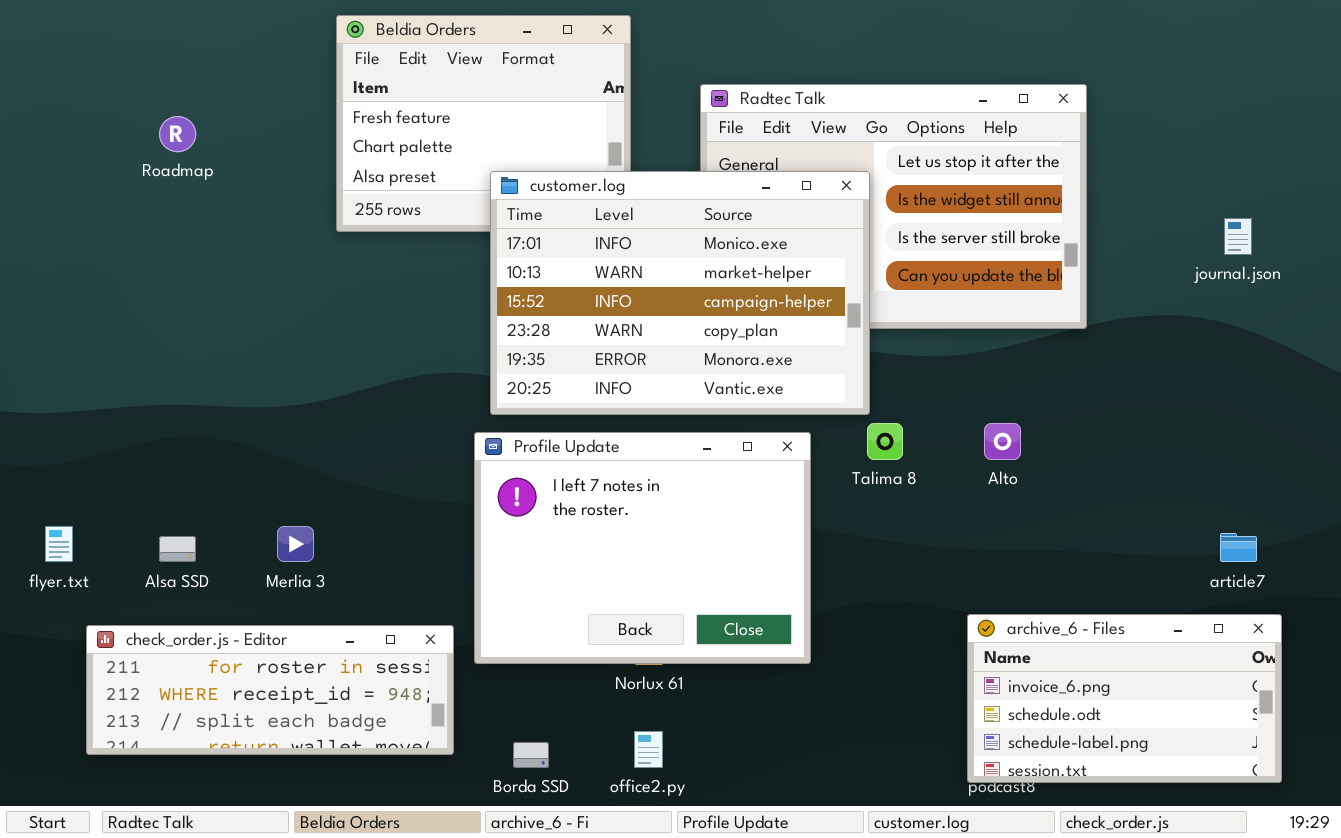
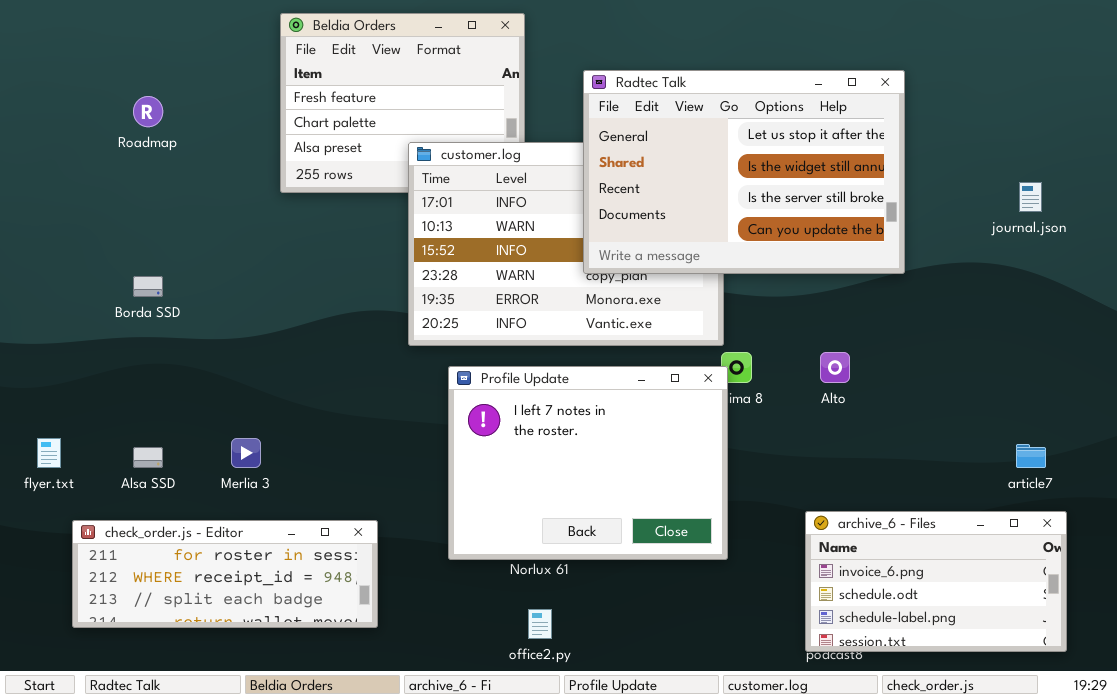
Radtec Talk: [700,84,1087,329] -> [583,70,905,274], raised
Profile Update: [474,432,811,664] -> [448,366,728,560], moved
Borda SSD: [513,742,549,768] -> [133,276,163,297], moved

